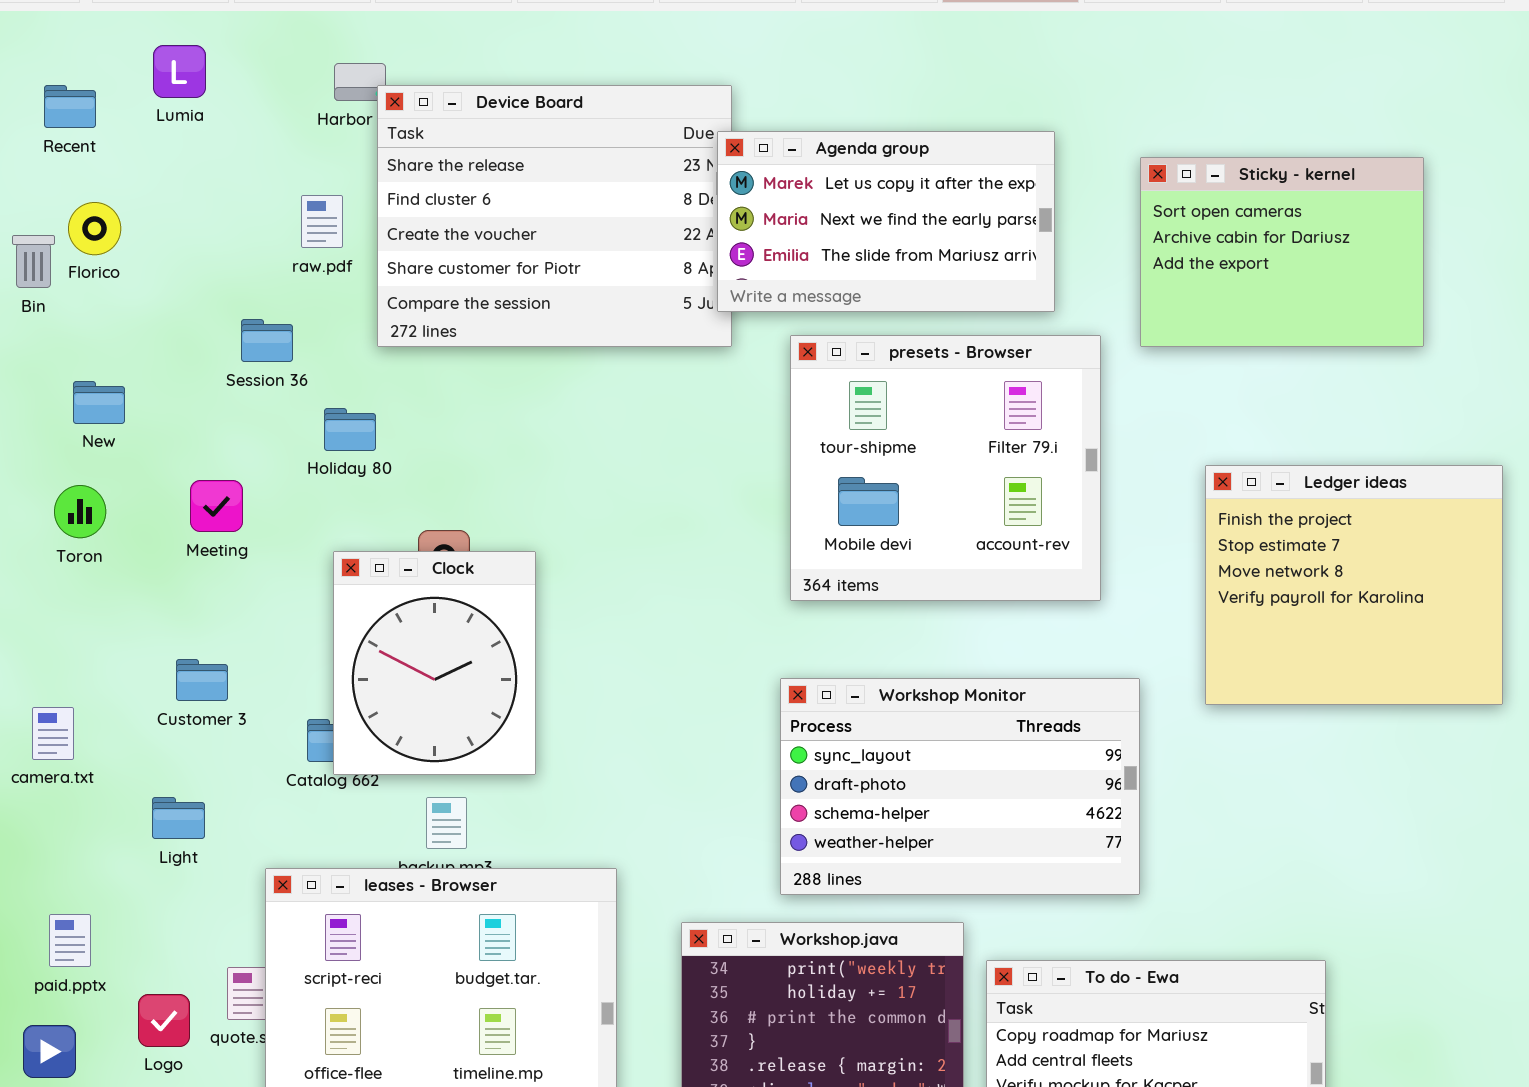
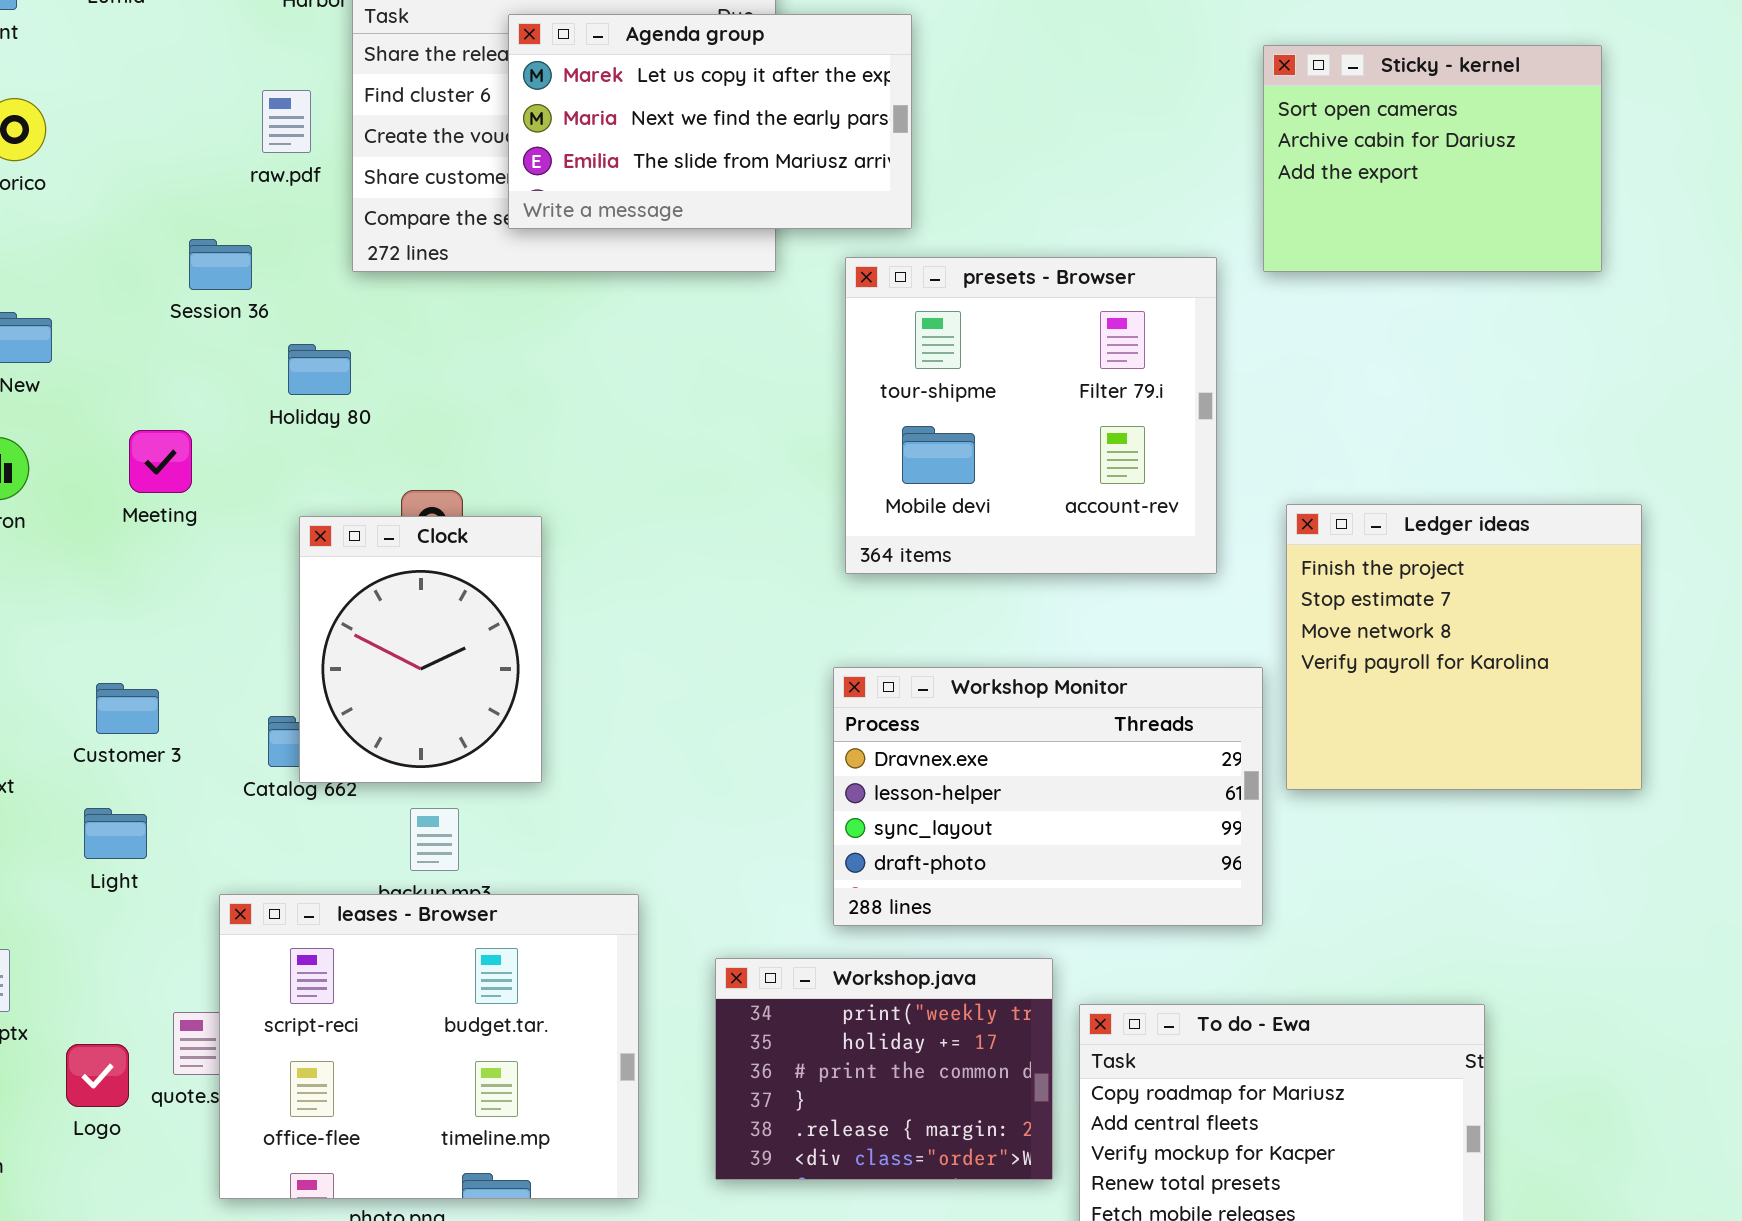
Agenda group: [717,131,1055,312] -> [508,14,912,229], moved
Ledger ideas: [1205,465,1503,705] -> [1286,504,1642,790], moved
Customer 3: [176,659,228,701] -> [96,683,159,734], moved
Workshop Monitor: [780,678,1140,895] -> [833,667,1263,926], scrolled up 2 rows

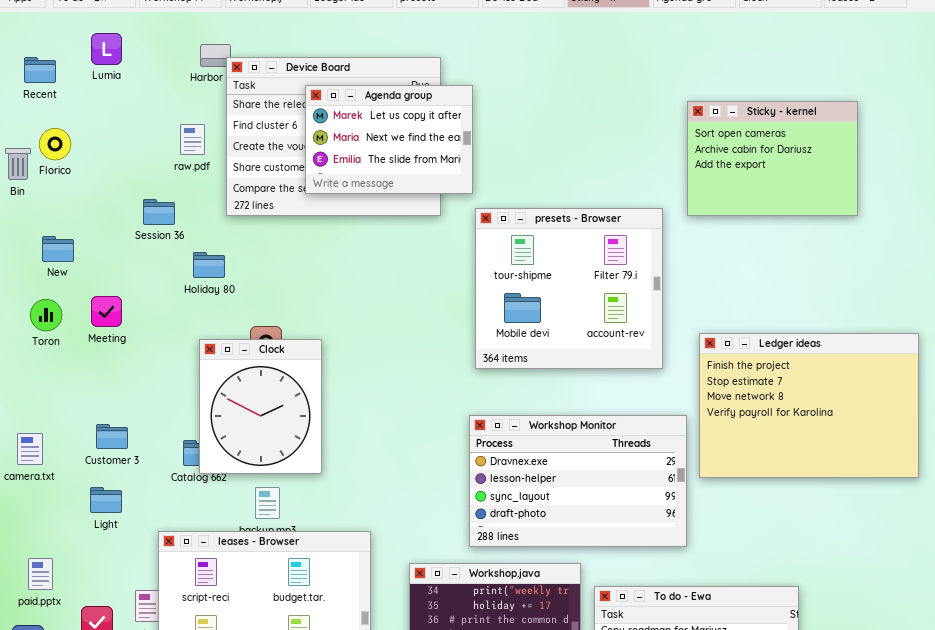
Agenda group: [508,14,912,229] -> [305,85,473,194], resized
Meeting: [129,430,192,493] -> [91,296,122,327], moved
Ledger ideas: [1286,504,1642,790] -> [699,333,919,478], resized

